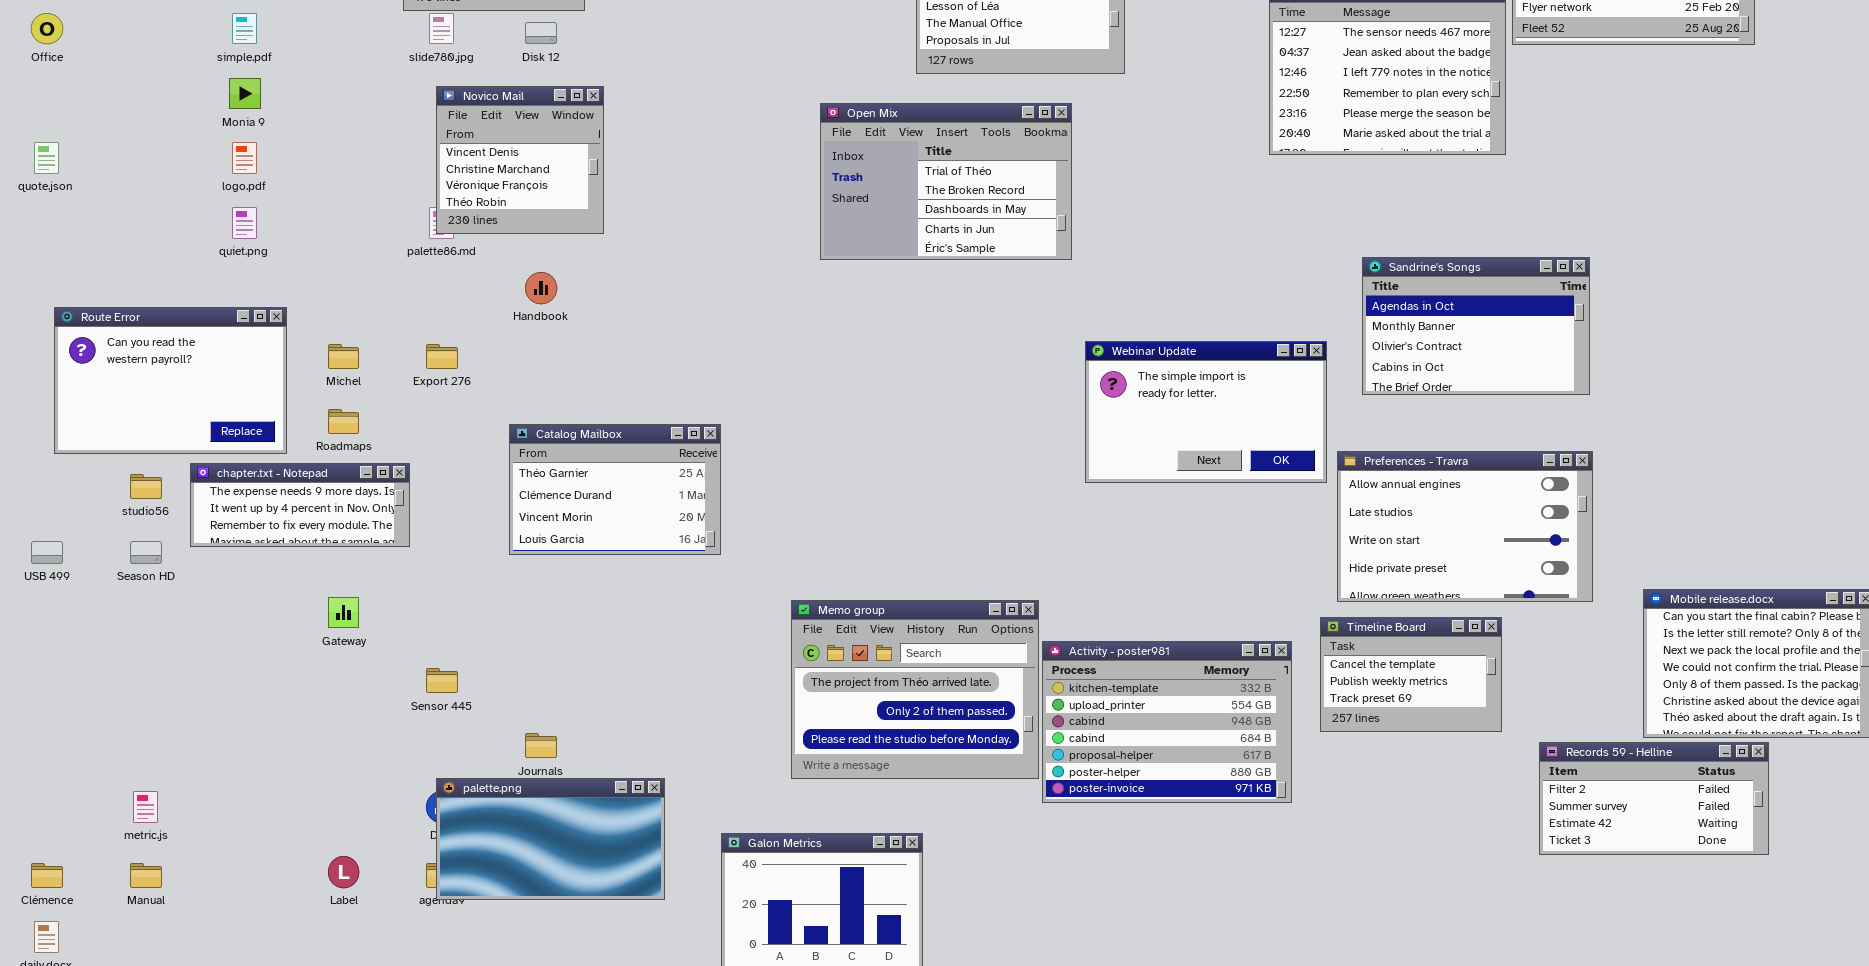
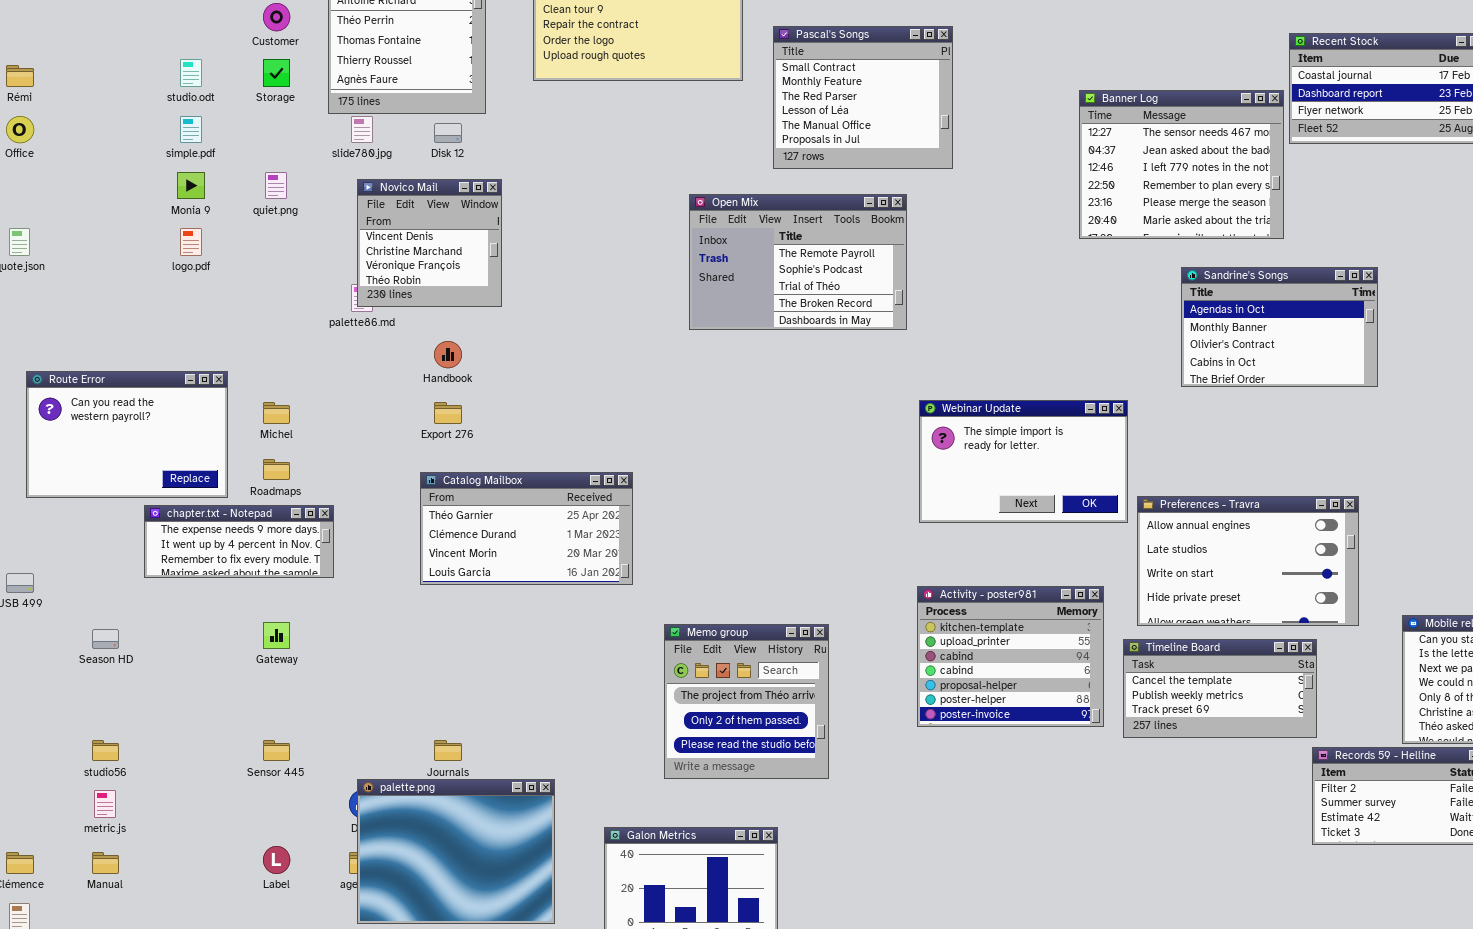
Open Mix: [820,103,1072,260] -> [689,194,907,330], scrolled up 2 rows
quiet.png: [232,207,257,239] -> [265,172,287,199], moved
Sandrine's Songs: [1362,257,1590,395] -> [1181,267,1378,387], moved
Export 276: [426,344,458,369] -> [434,402,462,424], moved
Catalog Mailbox: [509,424,721,555] -> [420,472,633,585], resized
studio56: [130,474,162,499] -> [92,740,119,761], moved
Season HD: [130,541,162,564] -> [92,629,119,649], moved
Memo group: [791,600,1039,779] -> [664,624,829,779], resized
Timeline Board: [1320,617,1502,732] -> [1123,639,1317,738], resized
Activity - poster981: [1042,641,1292,803] -> [917,586,1104,727], moved, resized
Sensor 445: [426,668,458,693] -> [263,740,290,761], moved
palette.png: [436,778,665,900] -> [357,779,555,924], resized

